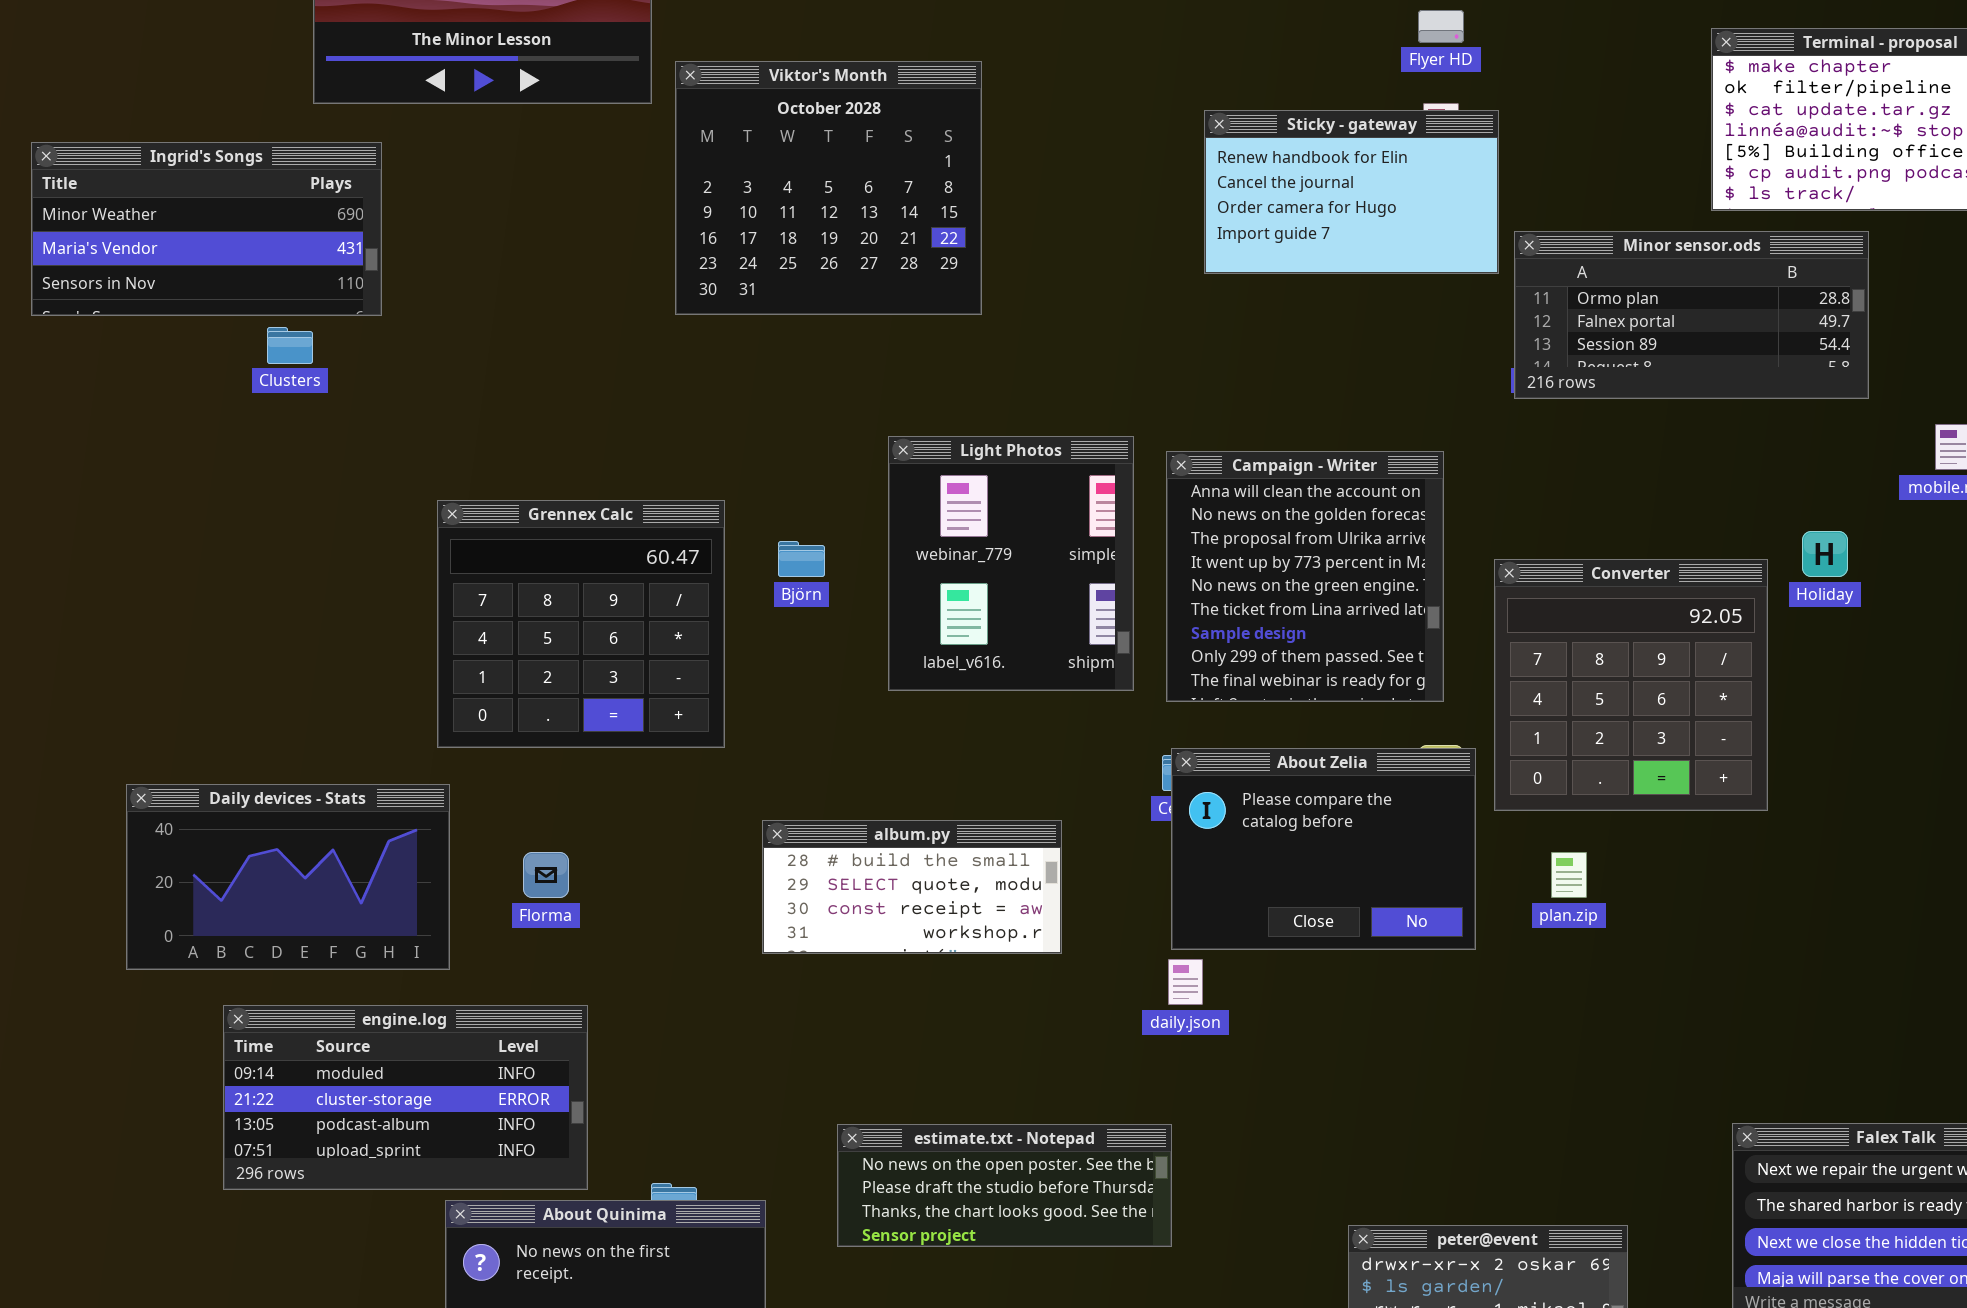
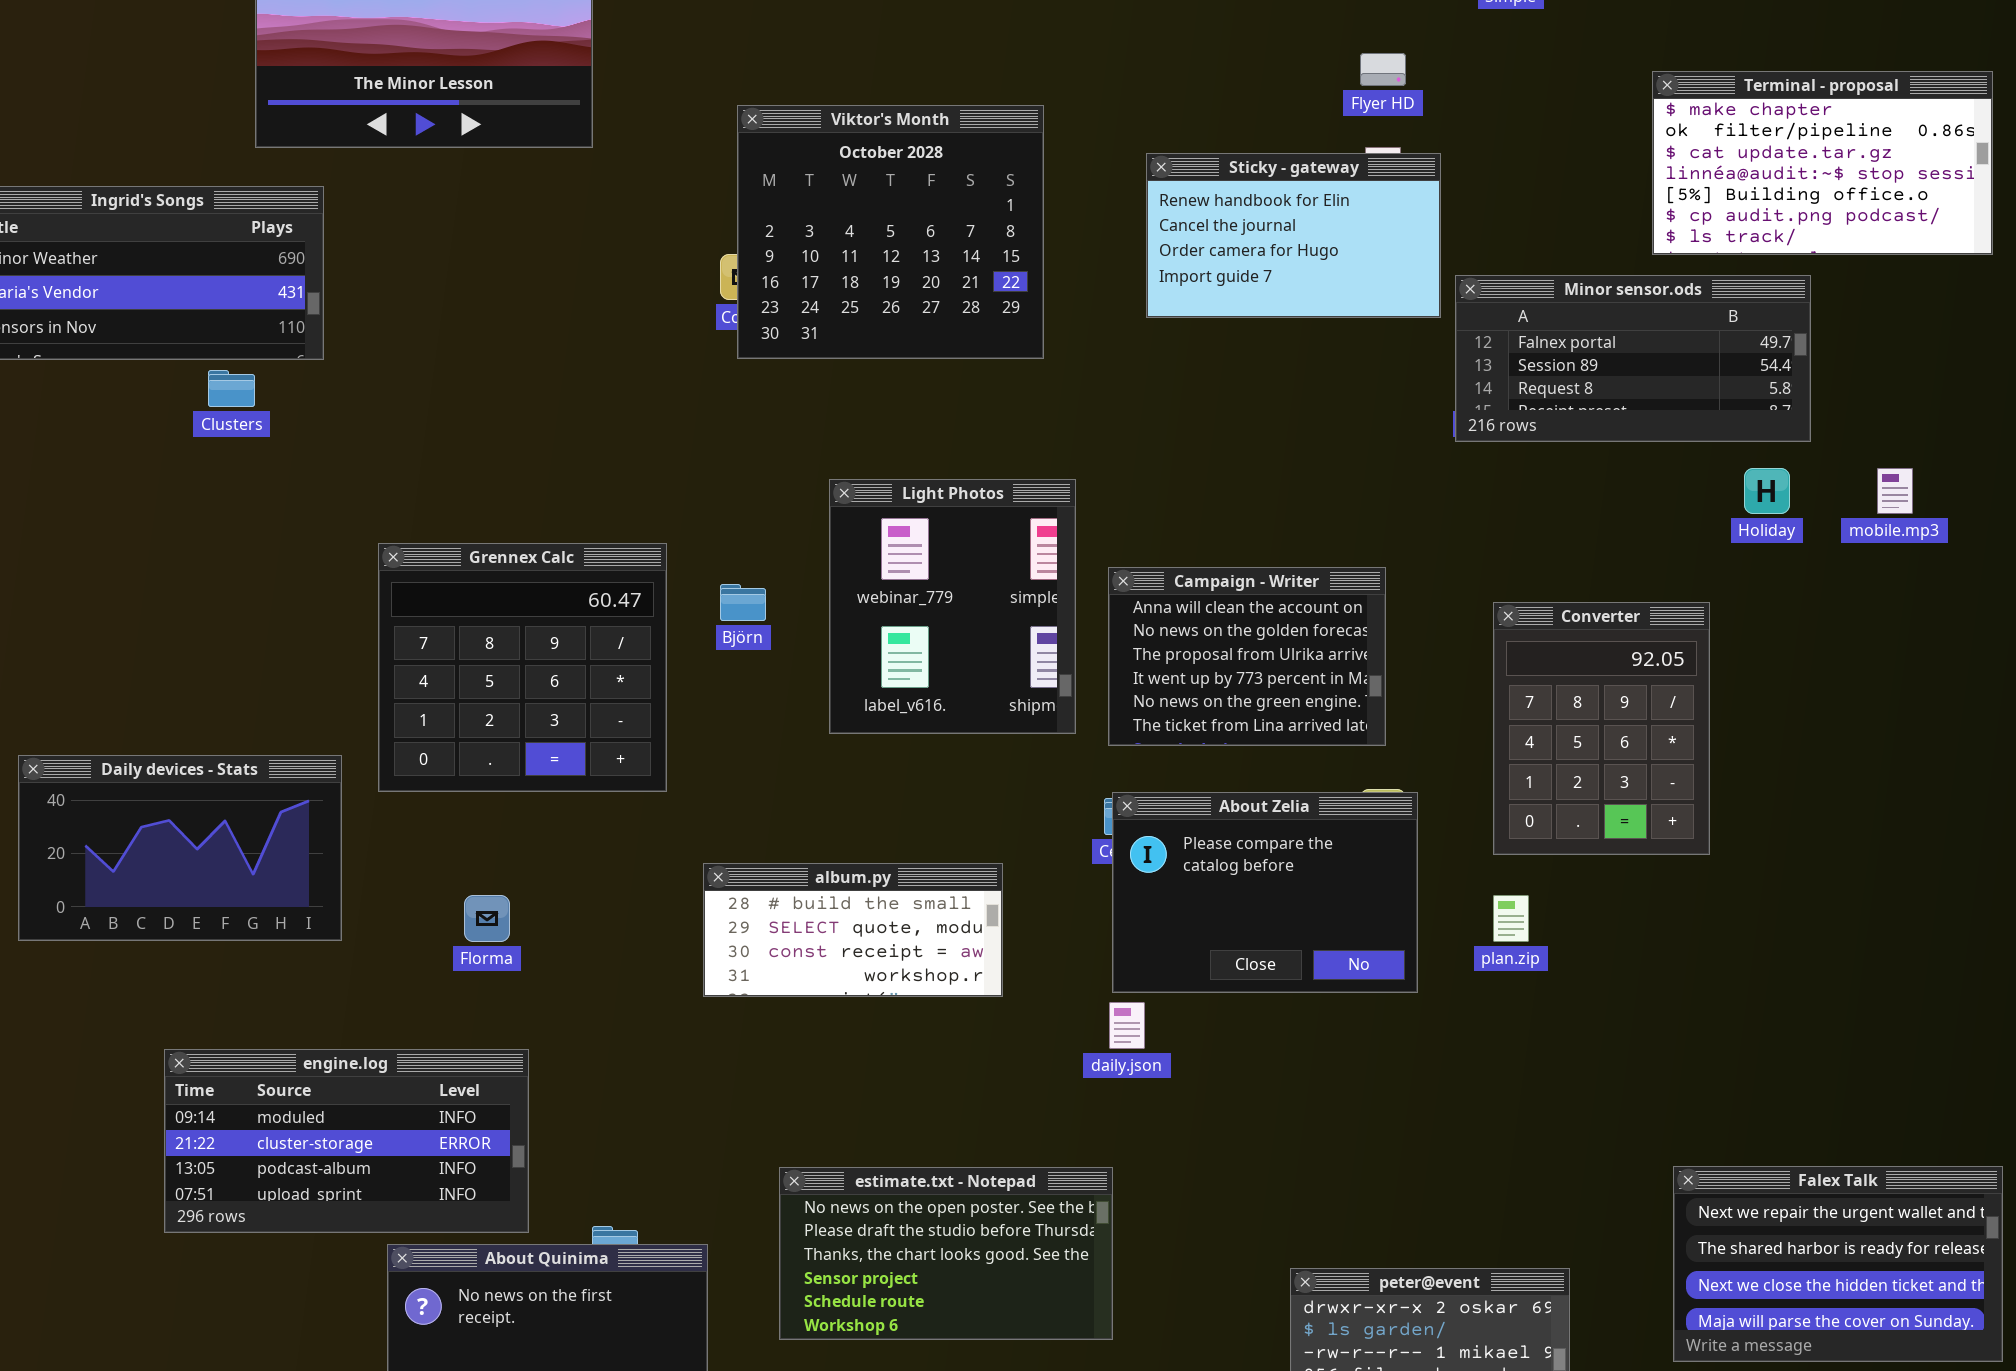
Viktor's Month: [675,61,982,315] -> [737,105,1044,359], moved
Minor sensor.ods: [1514,231,1869,399] -> [1455,275,1811,442], scrolled down 1 row
Campaign - Writer: [1166,451,1444,702] -> [1108,567,1386,746], resized
Holiday: [1802,531,1848,577] -> [1744,468,1790,514], moved
Converter: [1494,559,1768,811] -> [1493,602,1710,855], resized
Daily devices - Stats: [126,784,450,970] -> [18,755,342,941], moved
estimate.txt - Notepad: [837,1124,1172,1247] -> [779,1167,1113,1340], resized

